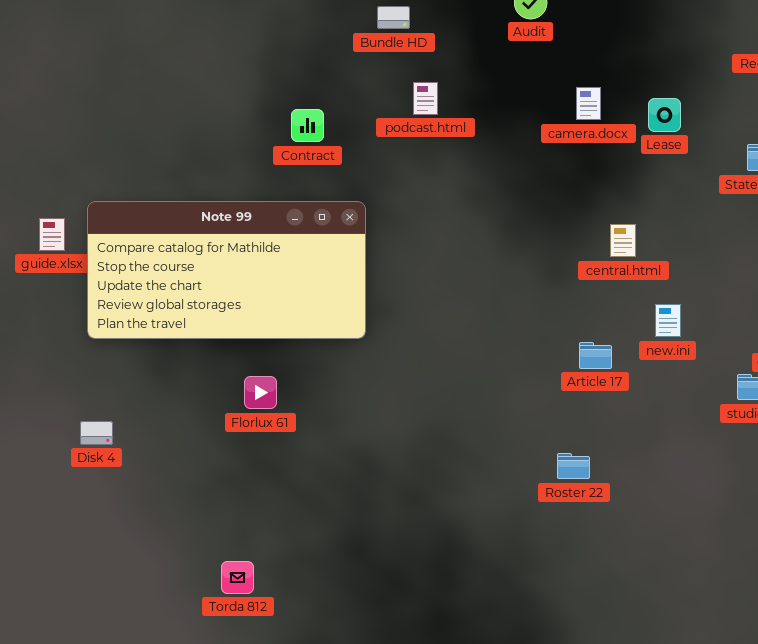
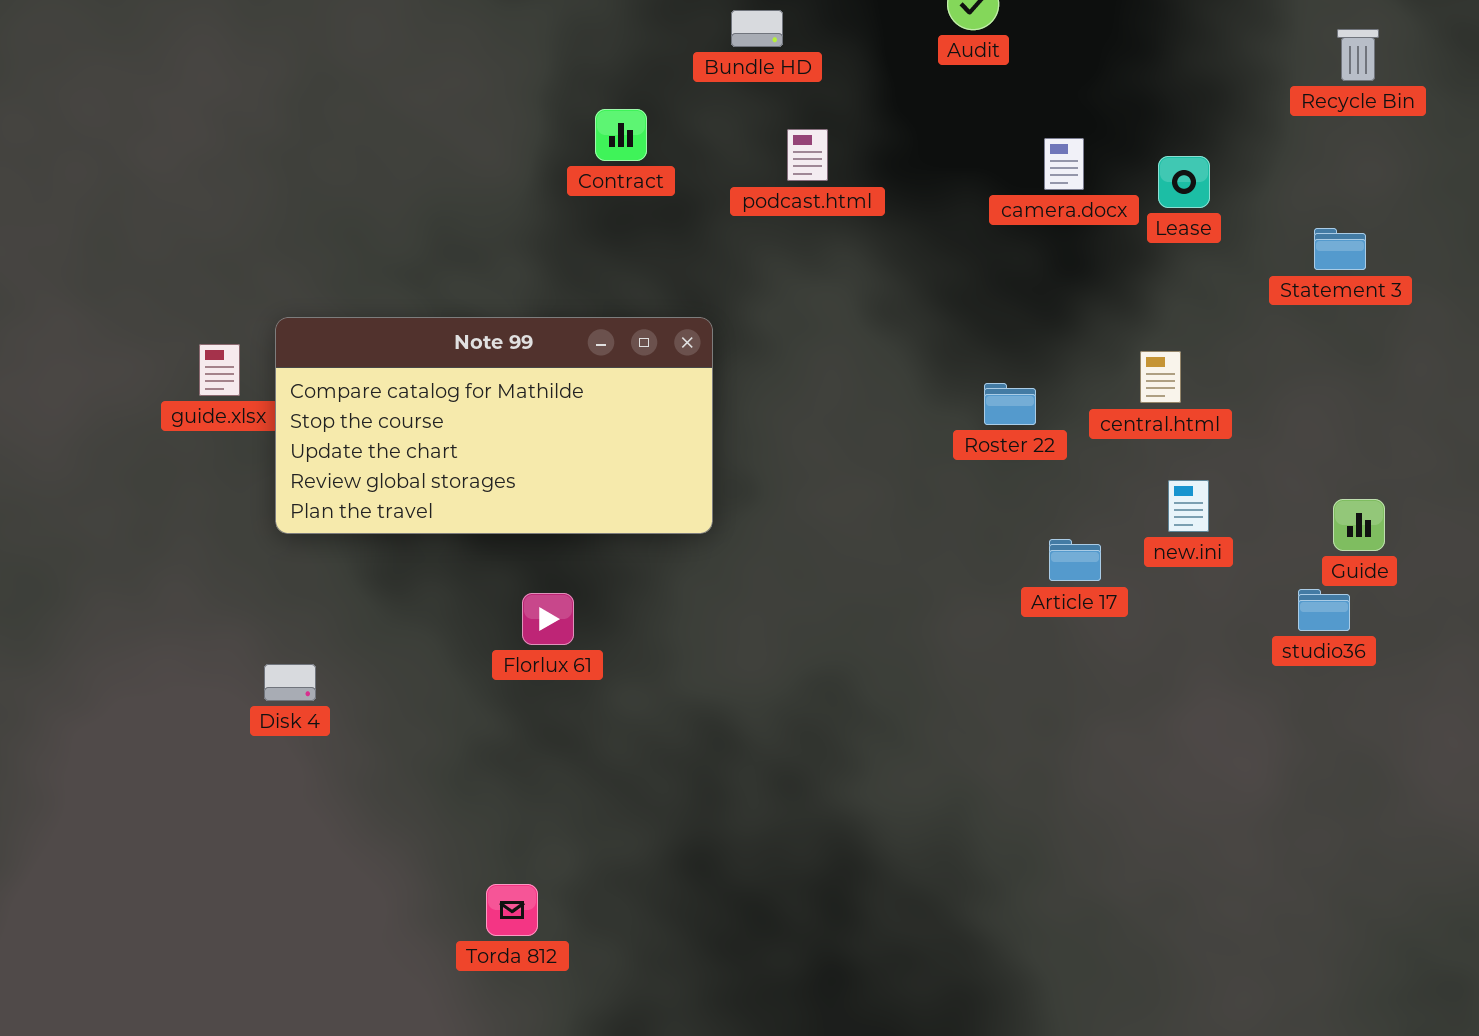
Contract: [291,109,324,142] -> [595,109,647,161], moved
central.html: [610,224,636,257] -> [1140,351,1181,403], moved
Roster 22: [557,453,590,479] -> [984,383,1036,425], moved

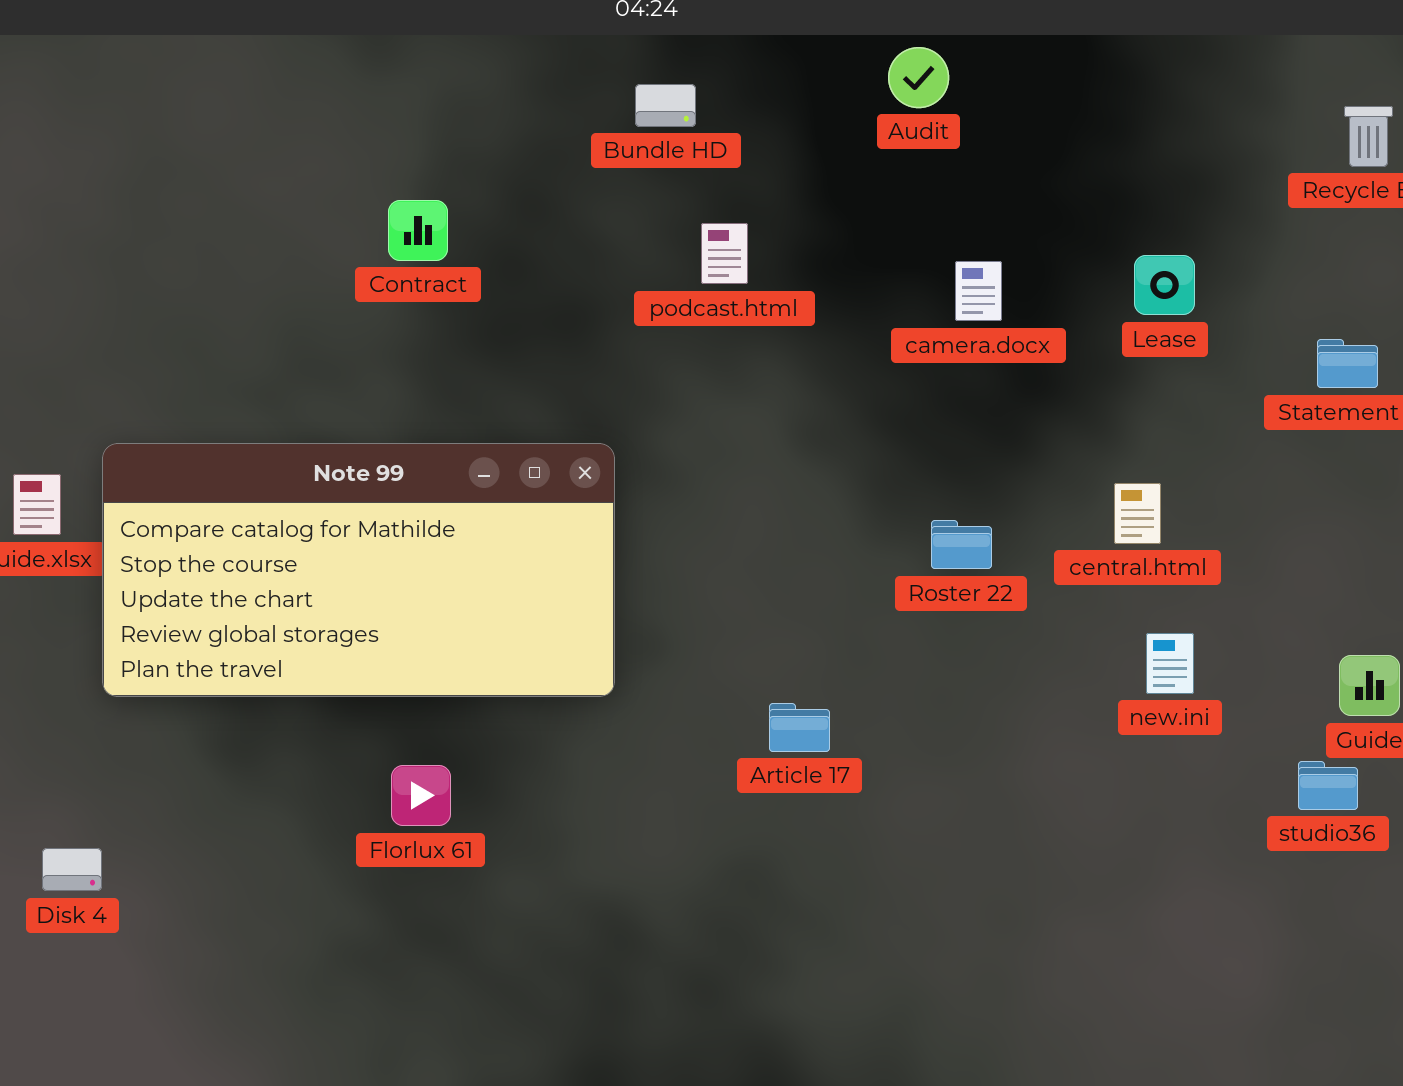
Contract: [595,109,647,161] -> [388,200,448,261], moved
camera.docx: [1044,138,1084,190] -> [955,261,1002,321], moved
Article 17: [1049,539,1101,581] -> [769,703,830,752], moved
Disk 4: [264,664,316,701] -> [42,848,102,891], moved

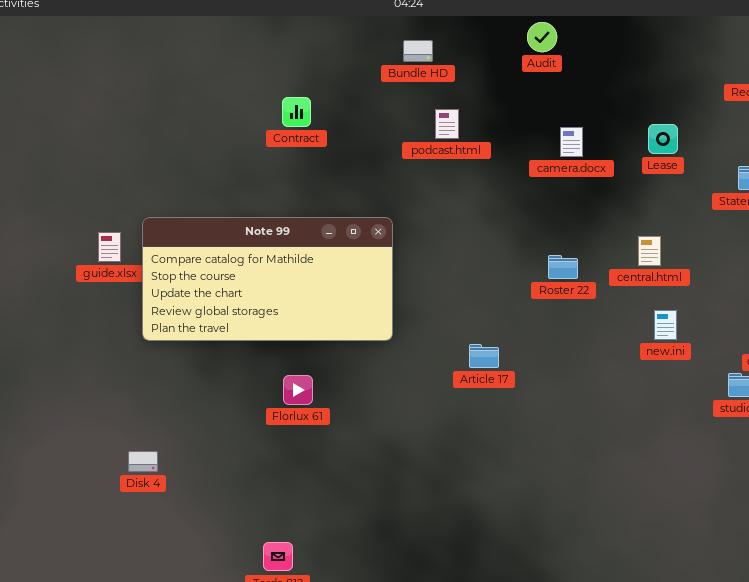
Disk 4: [42,848,102,891] -> [128,451,158,472], moved

